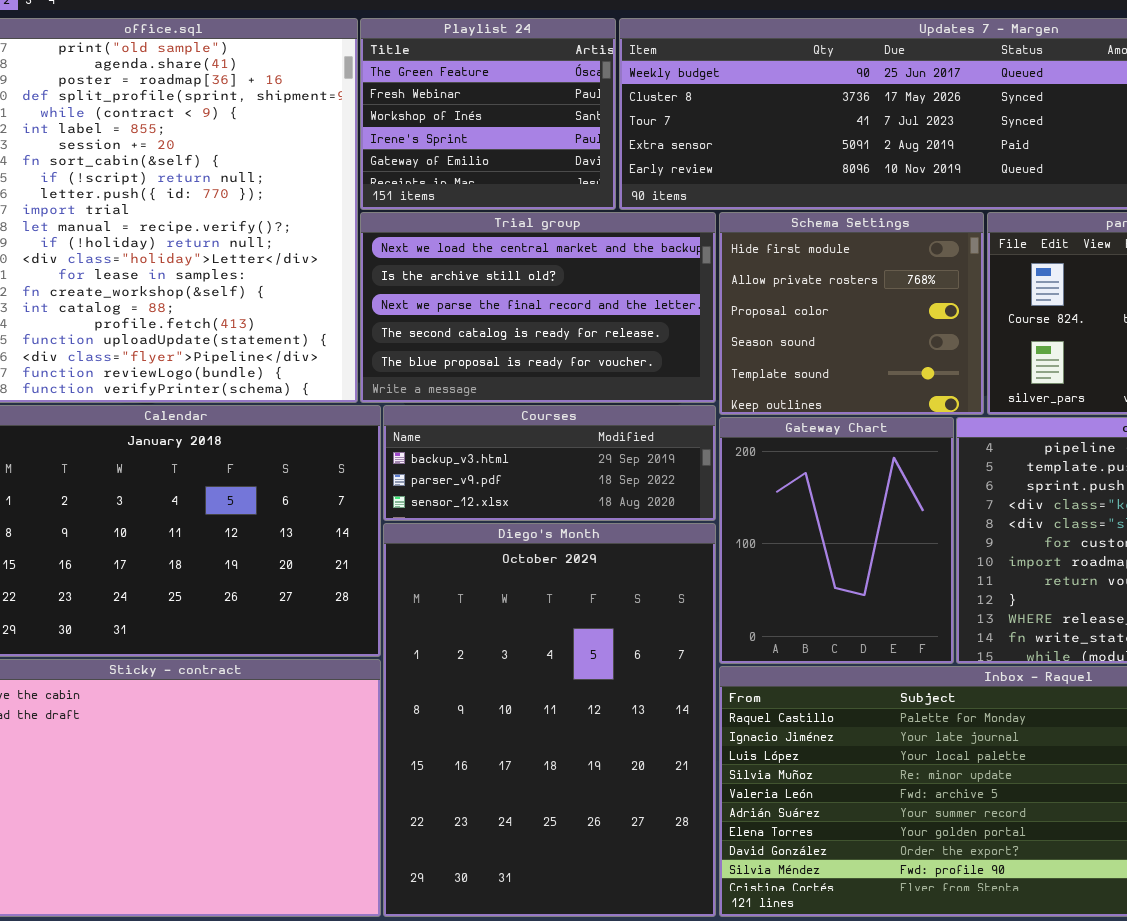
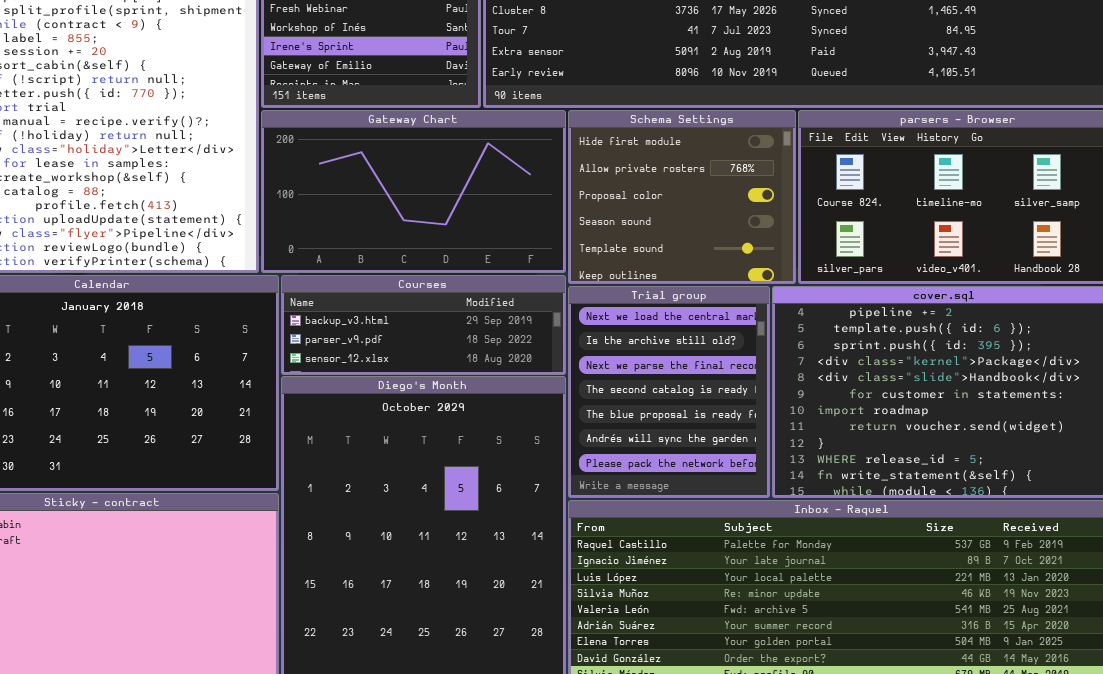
Trial group: [360,212,716,403] -> [568,286,770,498], moved, resized
Gateway Chart: [719,417,954,664] -> [261,110,566,273], moved, resized

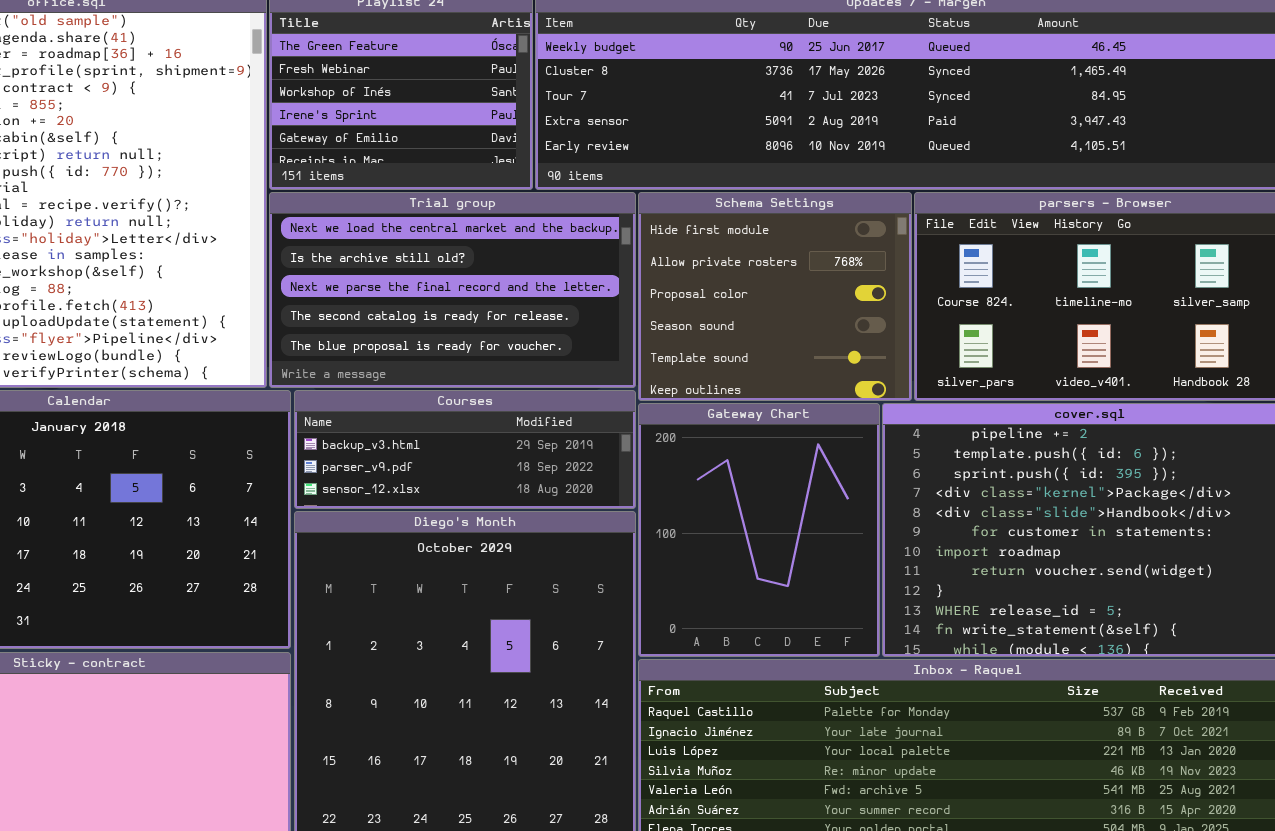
Gateway Chart: [261,110,566,273] -> [638,403,880,657], moved, resized
Trial group: [568,286,770,498] -> [269,192,636,388], moved, resized

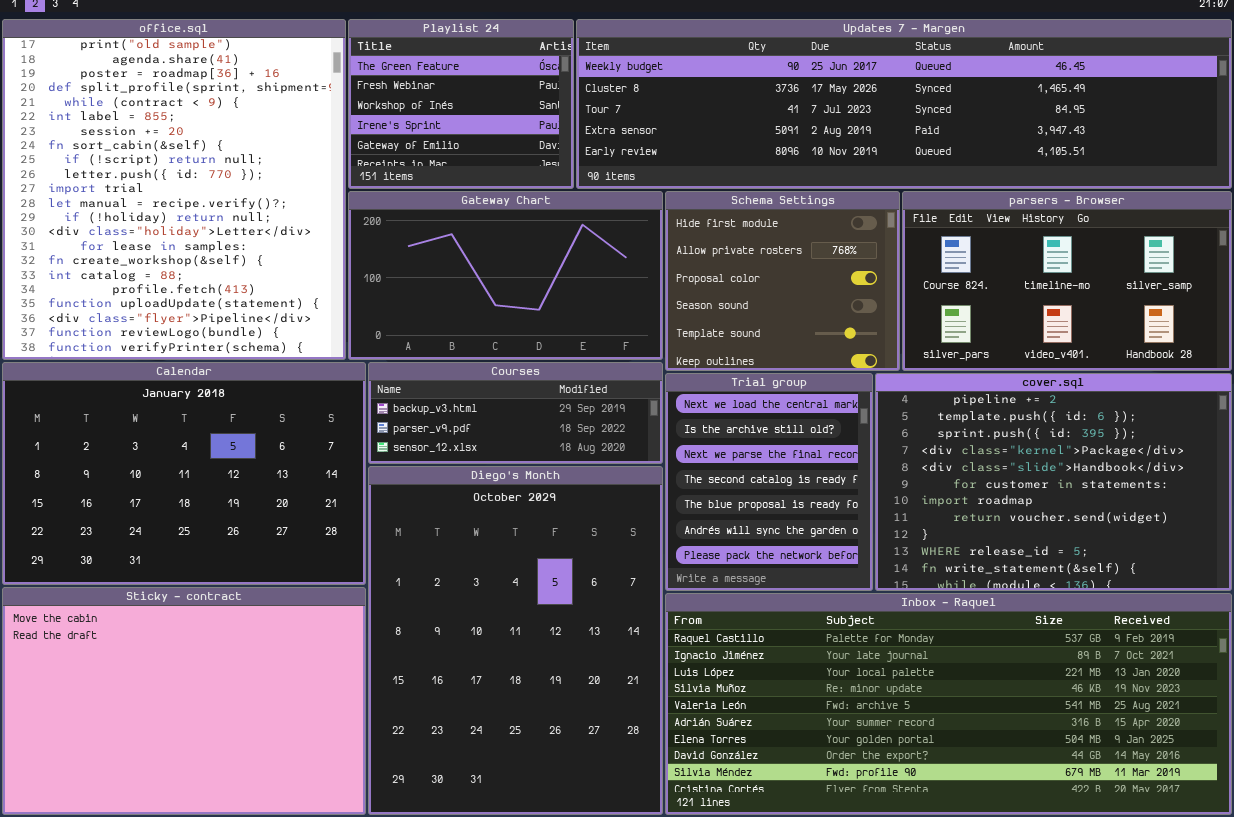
Trial group: [269,192,636,388] -> [665,373,873,591], moved, resized
Gateway Chart: [638,403,880,657] -> [348,191,663,360], moved, resized

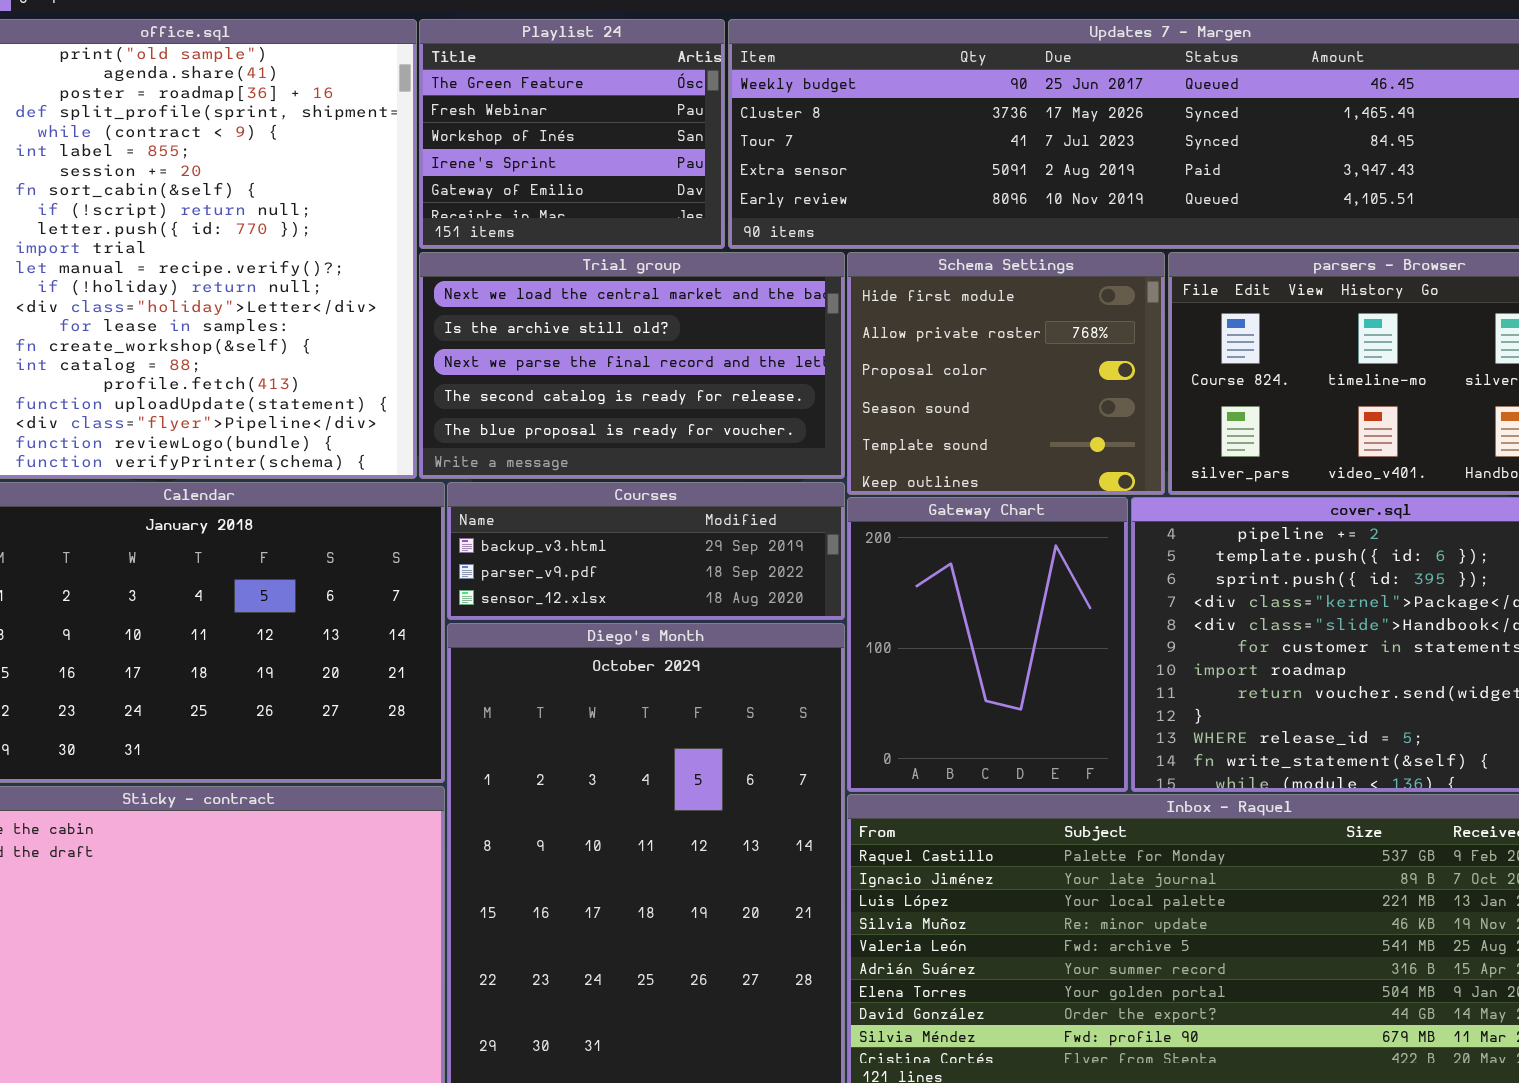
Gateway Chart: [348,191,663,360] -> [847,497,1128,792], moved, resized
Trial group: [665,373,873,591] -> [419,252,845,479], moved, resized

